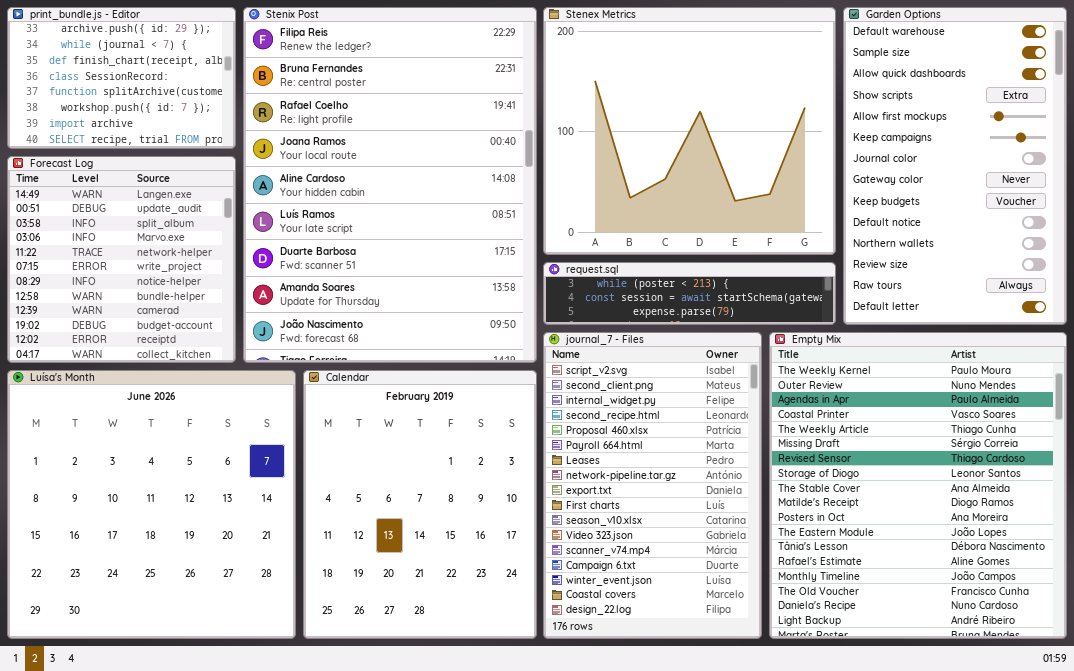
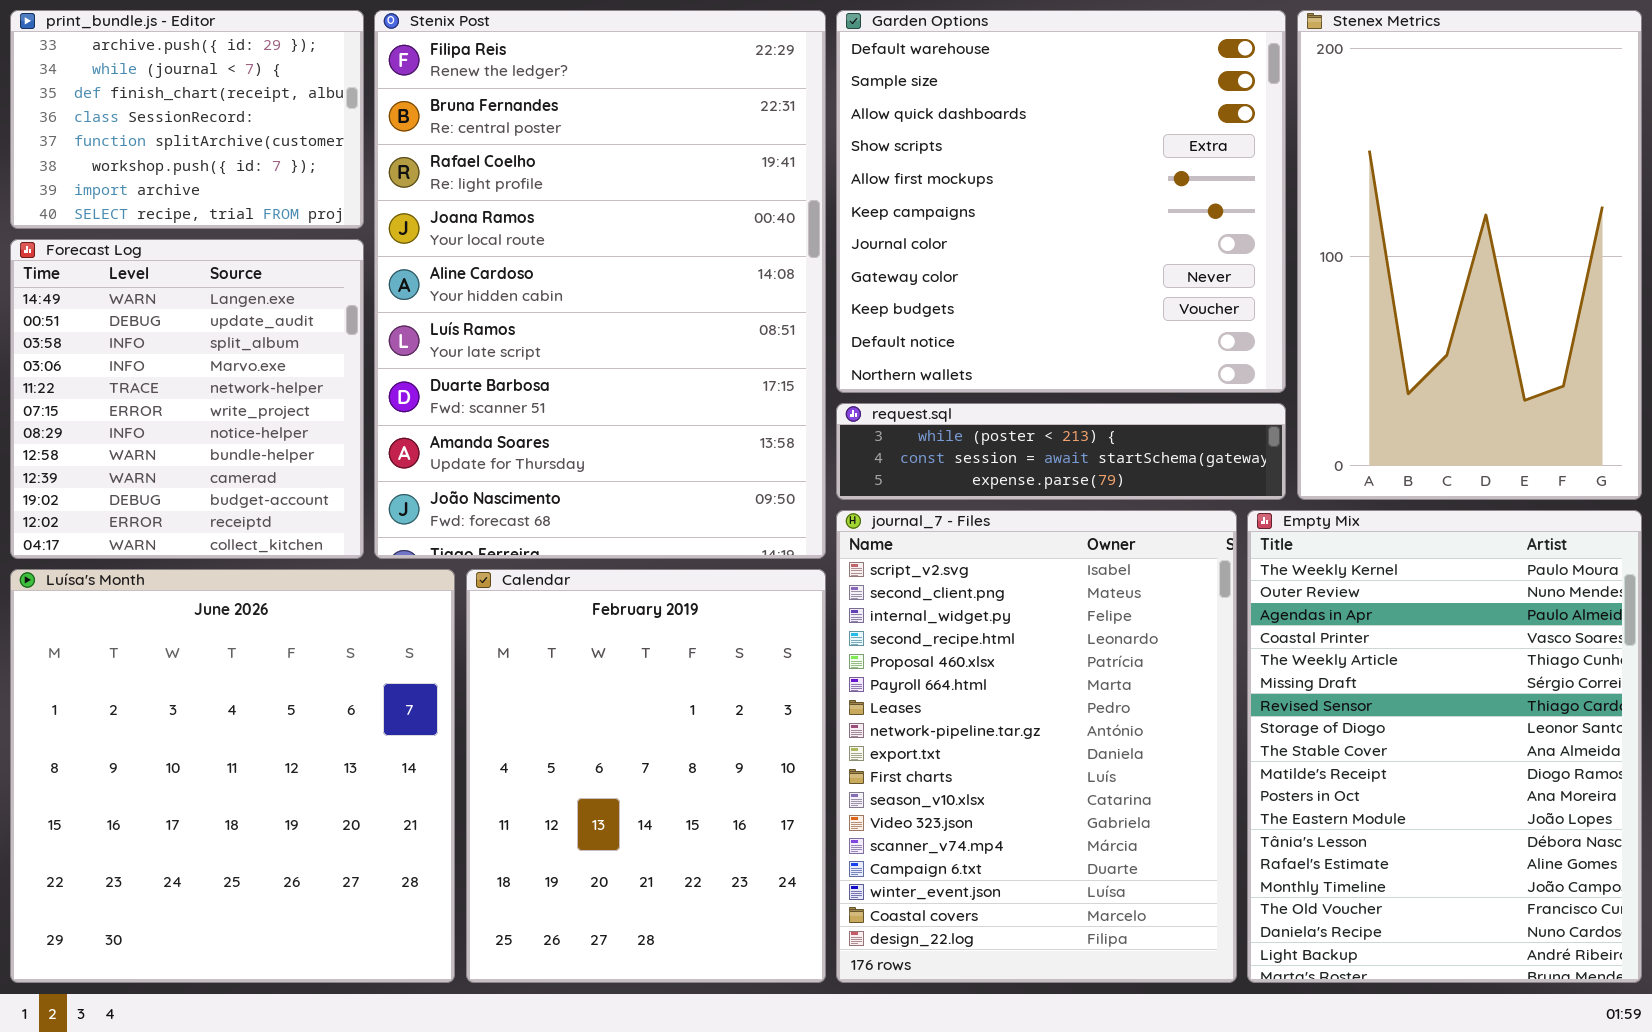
Stenex Metrics: [543,7,836,255] -> [1297,10,1642,500], moved, resized
Garden Options: [843,7,1067,325] -> [836,10,1286,393], moved, resized
journal_7 - Files: [543,332,762,639] -> [836,510,1237,983], resized
Empty Mix: [769,332,1067,639] -> [1247,510,1642,983], resized

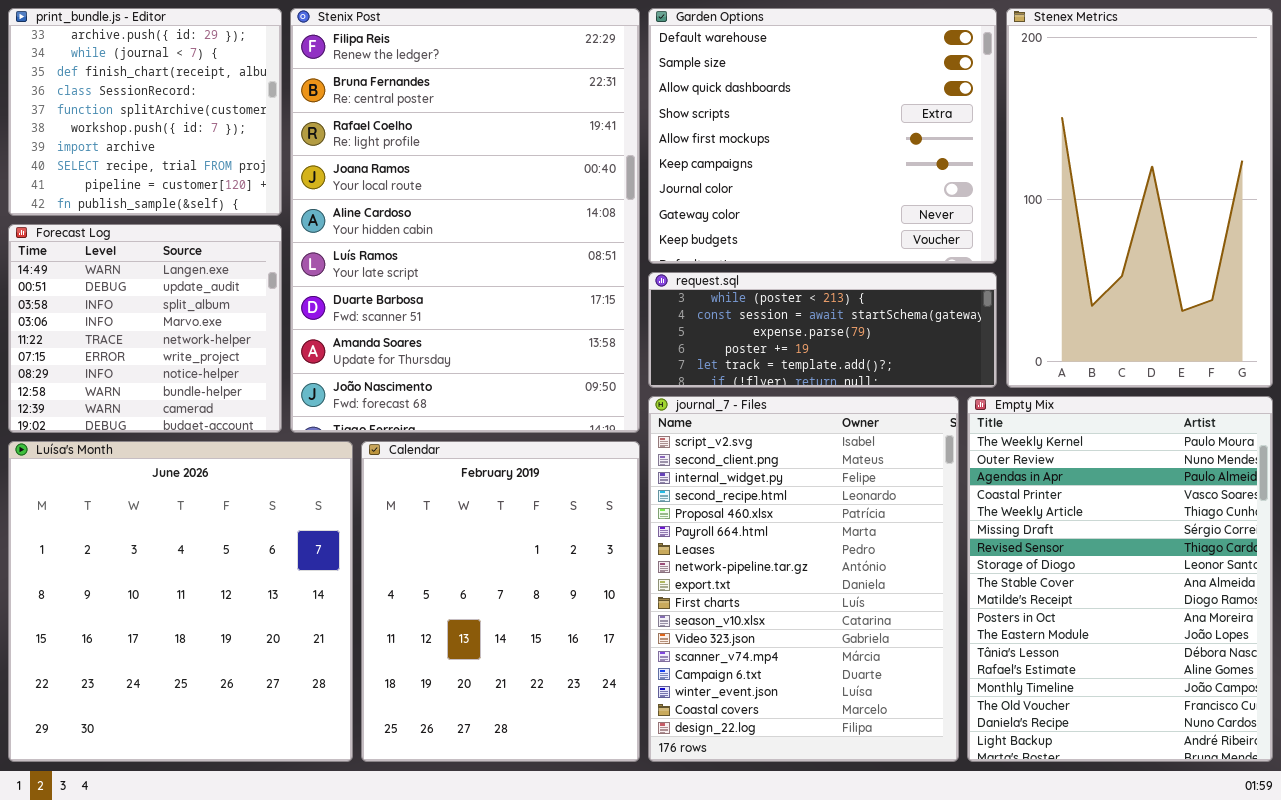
print_bundle.js - Editor: [10,10,364,229] -> [8,8,282,216], resized
Garden Options: [836,10,1286,393] -> [648,8,997,264], resized
Forecast Log: [10,239,364,559] -> [8,224,282,433], resized
request.sql: [836,403,1286,500] -> [648,272,997,388], resized

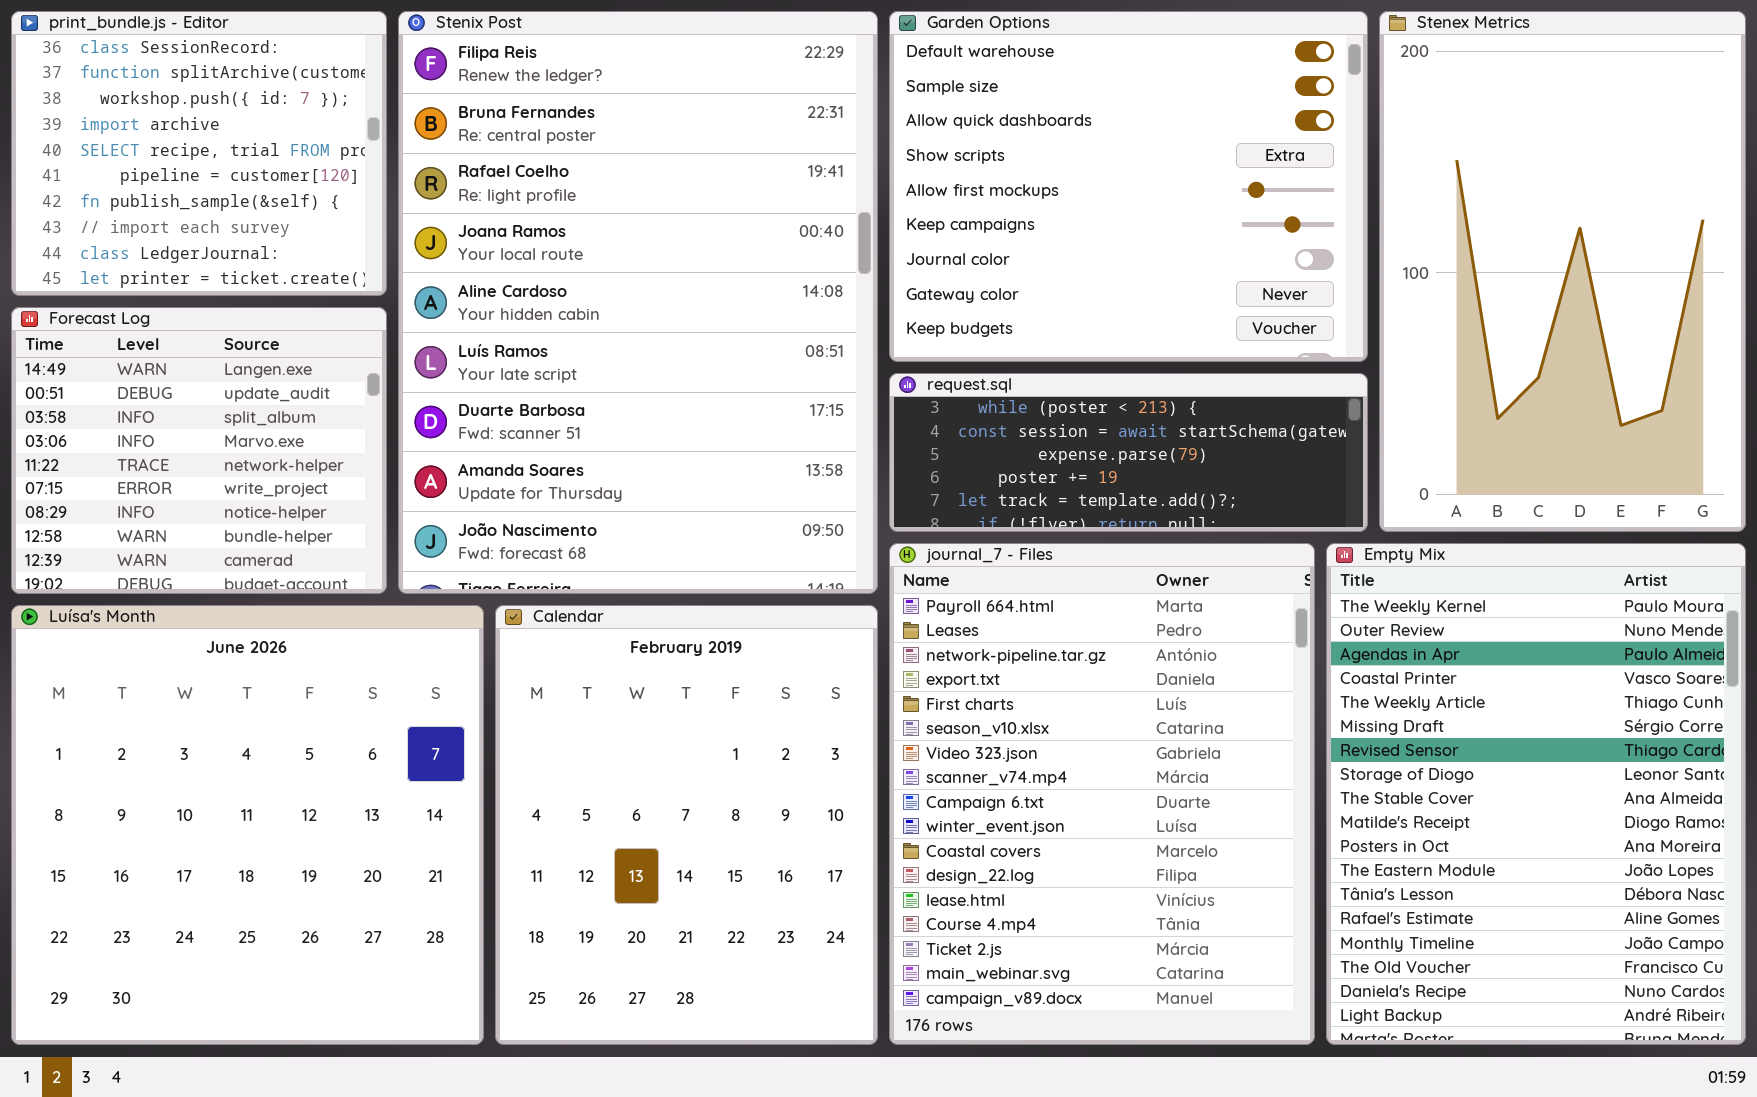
print_bundle.js - Editor: [8,8,282,216] -> [11,11,387,296], scrolled down 3 rows
journal_7 - Files: [648,396,959,762] -> [889,543,1315,1045], scrolled down 5 rows

